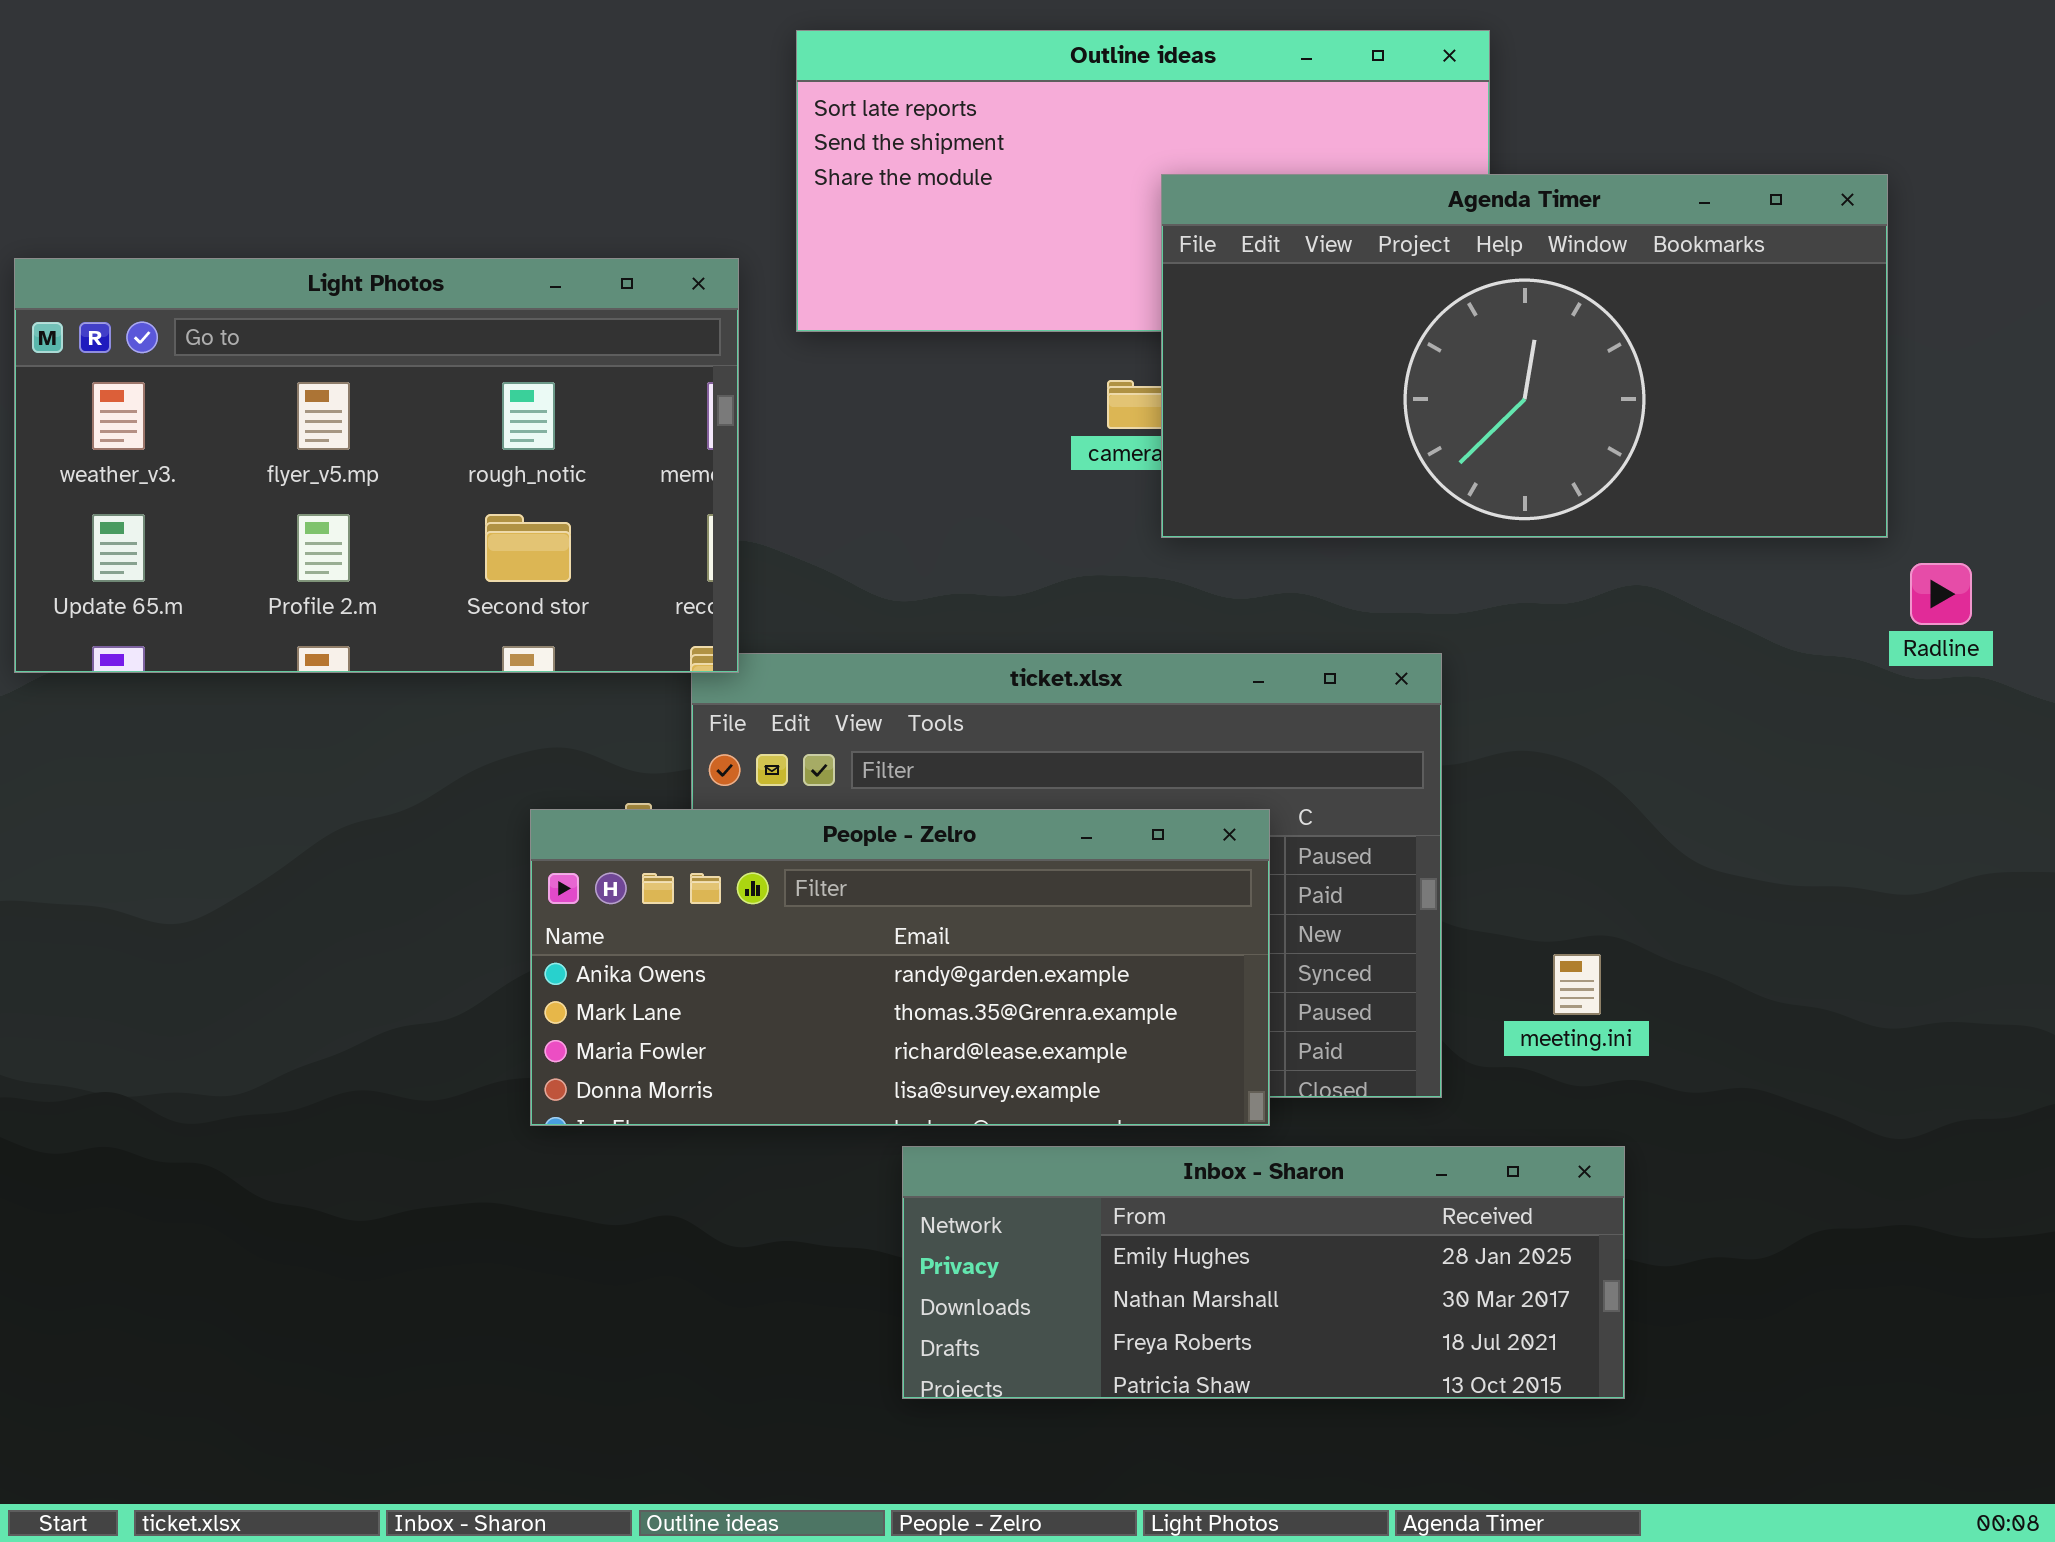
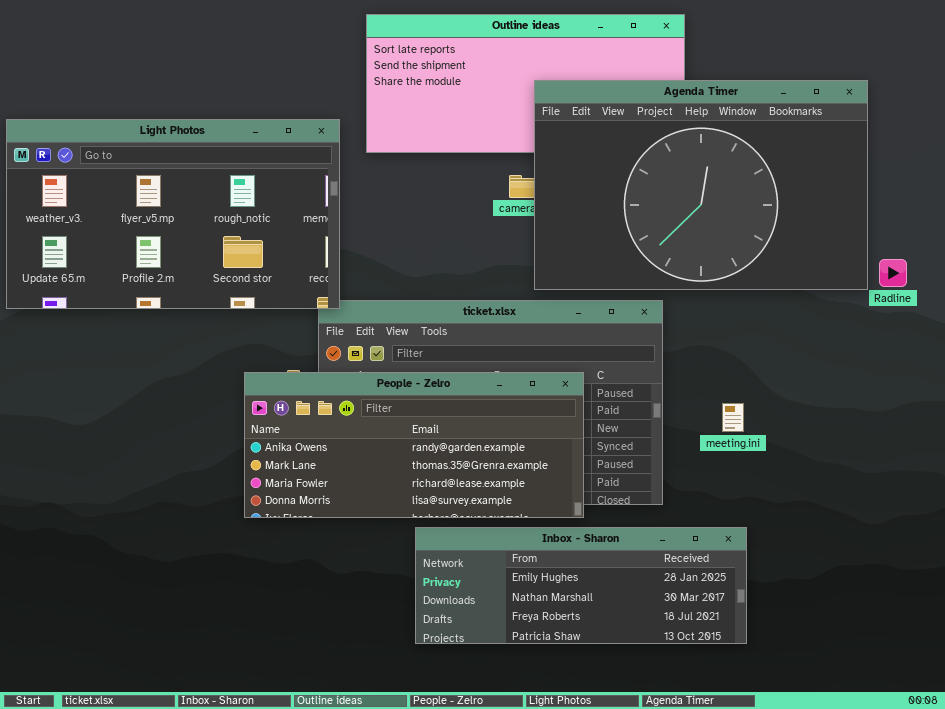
Agenda Timer: [1161,174,1888,538] -> [534,80,868,290], resized
meeting.ini: [1553,954,1601,1015] -> [722,403,744,432], moved

